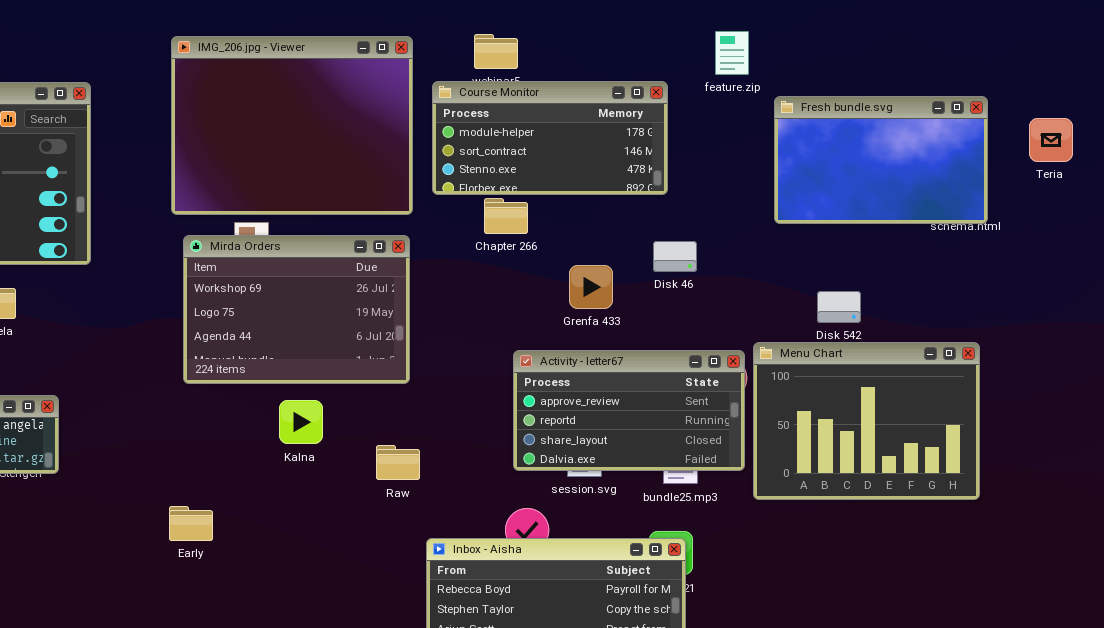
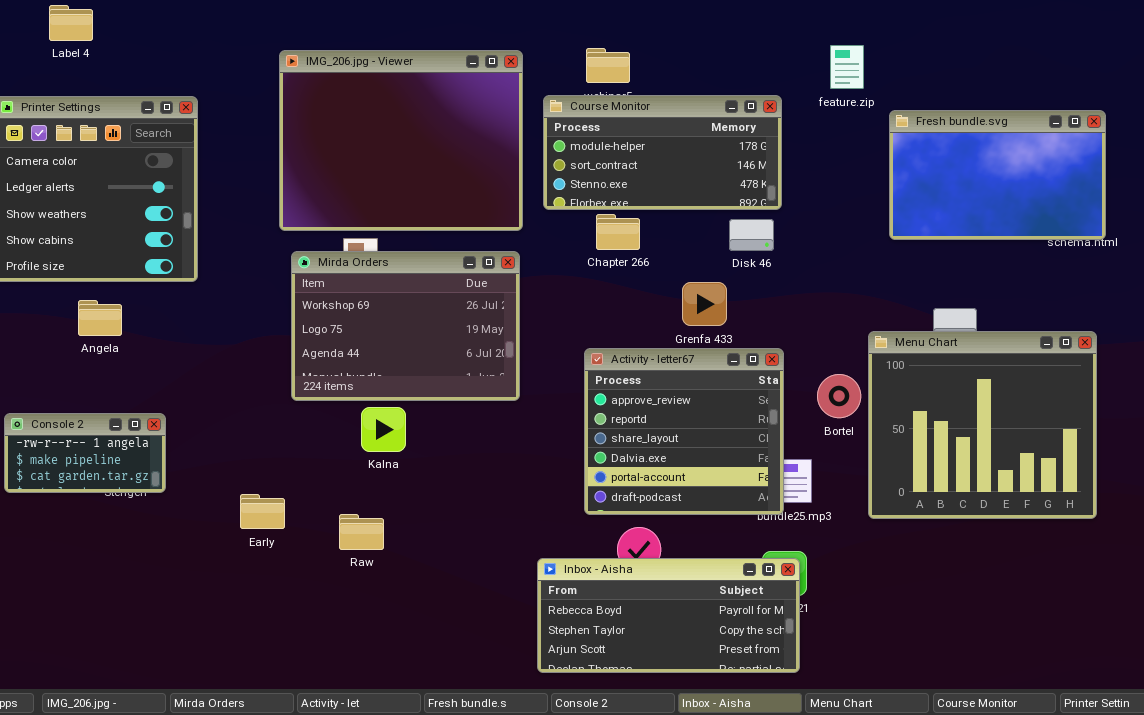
Disk 46: [653,241,697,272] -> [729,219,774,251], moved
Menu Chart: [753,342,980,500] -> [868,331,1097,519], resized
Activity - letter67: [513,350,745,471] -> [584,348,784,515], moved, resized
Kalna: [279,400,323,444] -> [361,407,406,452], moved
Raw: [376,445,420,480] -> [339,514,384,550], moved
Early: [169,506,213,541] -> [240,494,285,529], moved

